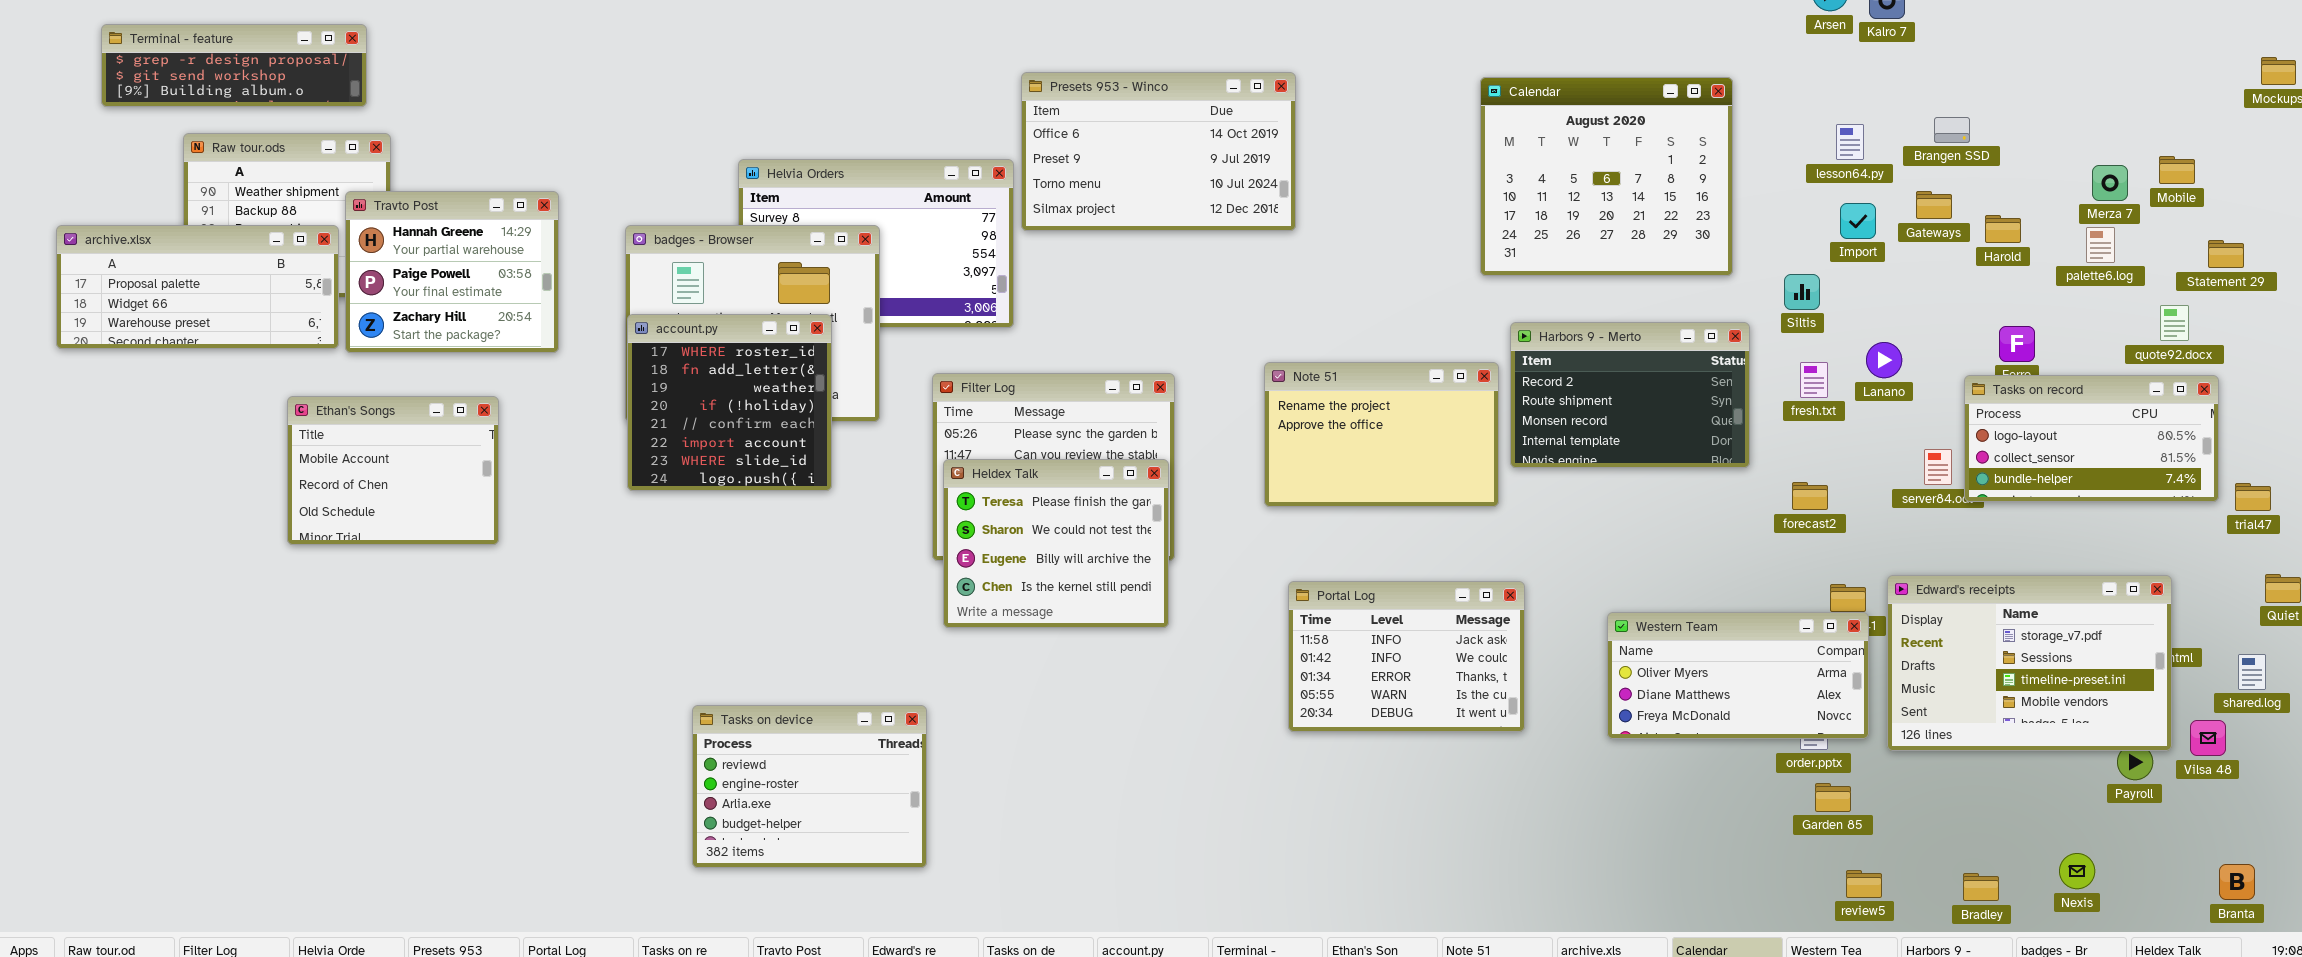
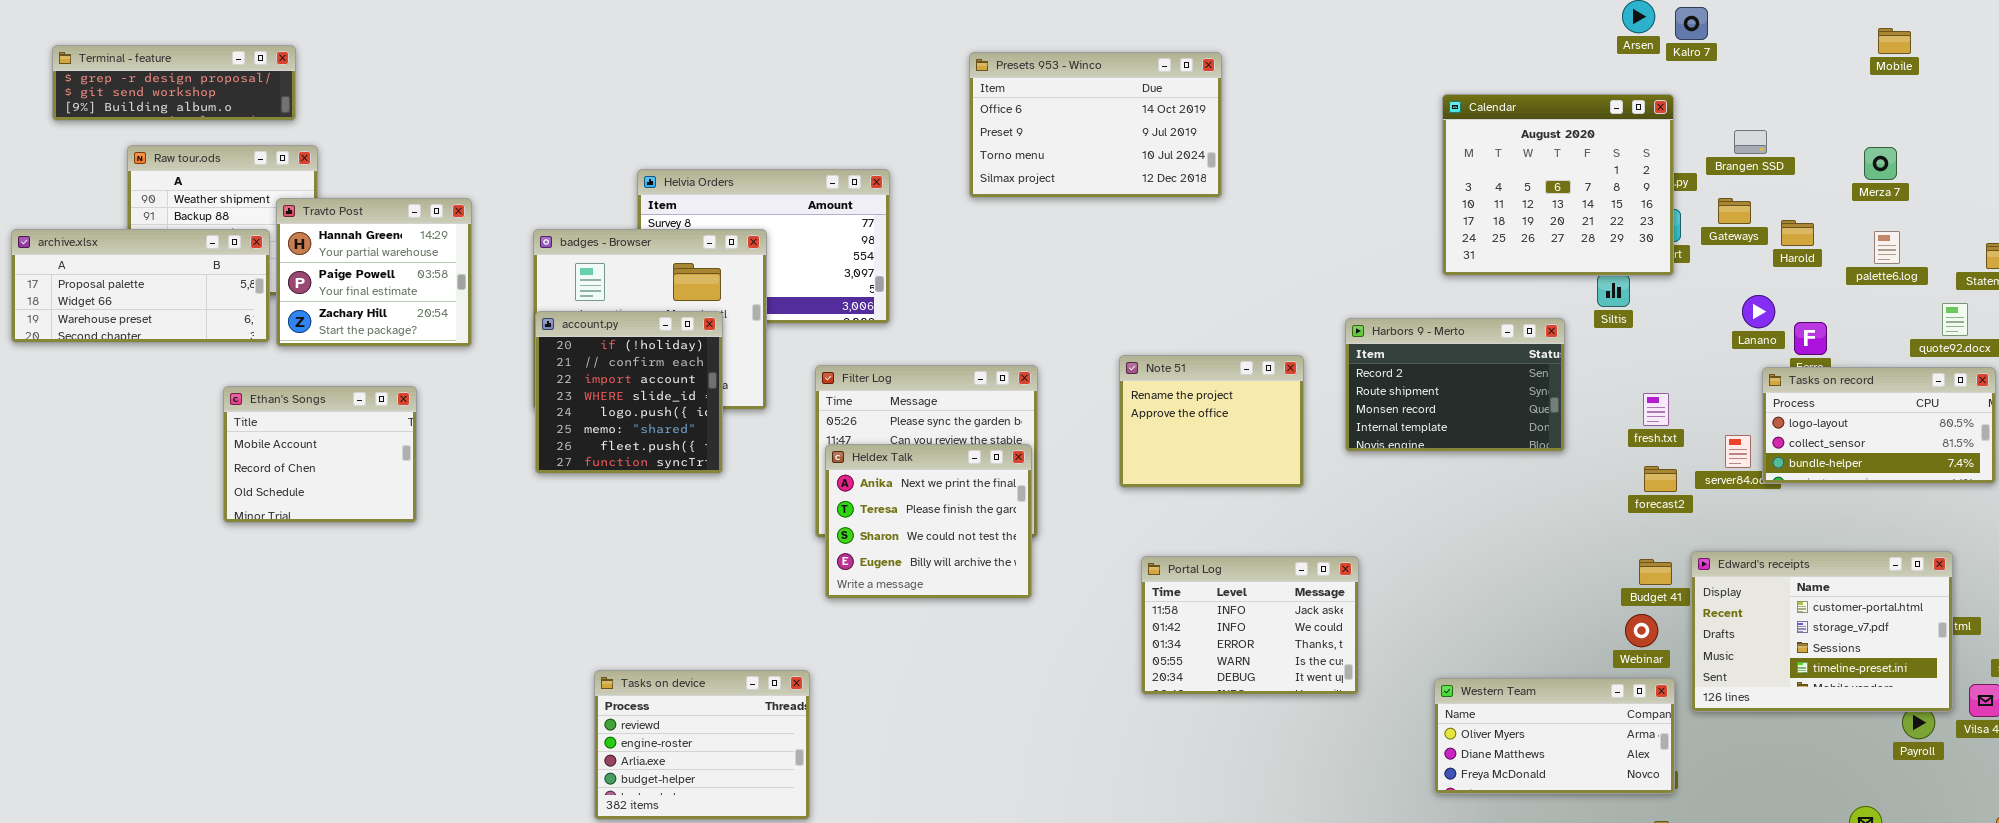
Presets 953 - Winco: [1021,72,1296,231] -> [969,52,1222,198], moved
Calendar: [1480,77,1733,276] -> [1442,94,1674,276], moved
Mobile: [2159,156,2195,184] -> [1878,28,1911,54], moved
Merza 7: [2092,165,2128,201] -> [1864,147,1897,180], moved
account.py: [627,314,832,491] -> [535,311,723,474], scrolled down 3 rows
Lanano: [1866,342,1902,378] -> [1742,295,1775,328], moved
Note 51: [1264,362,1499,507] -> [1119,355,1304,488], resized
fresh.txt: [1800,362,1828,398] -> [1643,393,1669,426], moved
Heldex Talk: [943,459,1169,628] -> [825,444,1032,599], scrolled up 1 row
forecast2: [1792,482,1828,510] -> [1644,466,1677,492], moved
Edward's receipts: [1887,575,2172,751] -> [1691,551,1953,712], scrolled up 1 row
Western Team: [1607,612,1869,739] -> [1434,678,1675,794], moved

